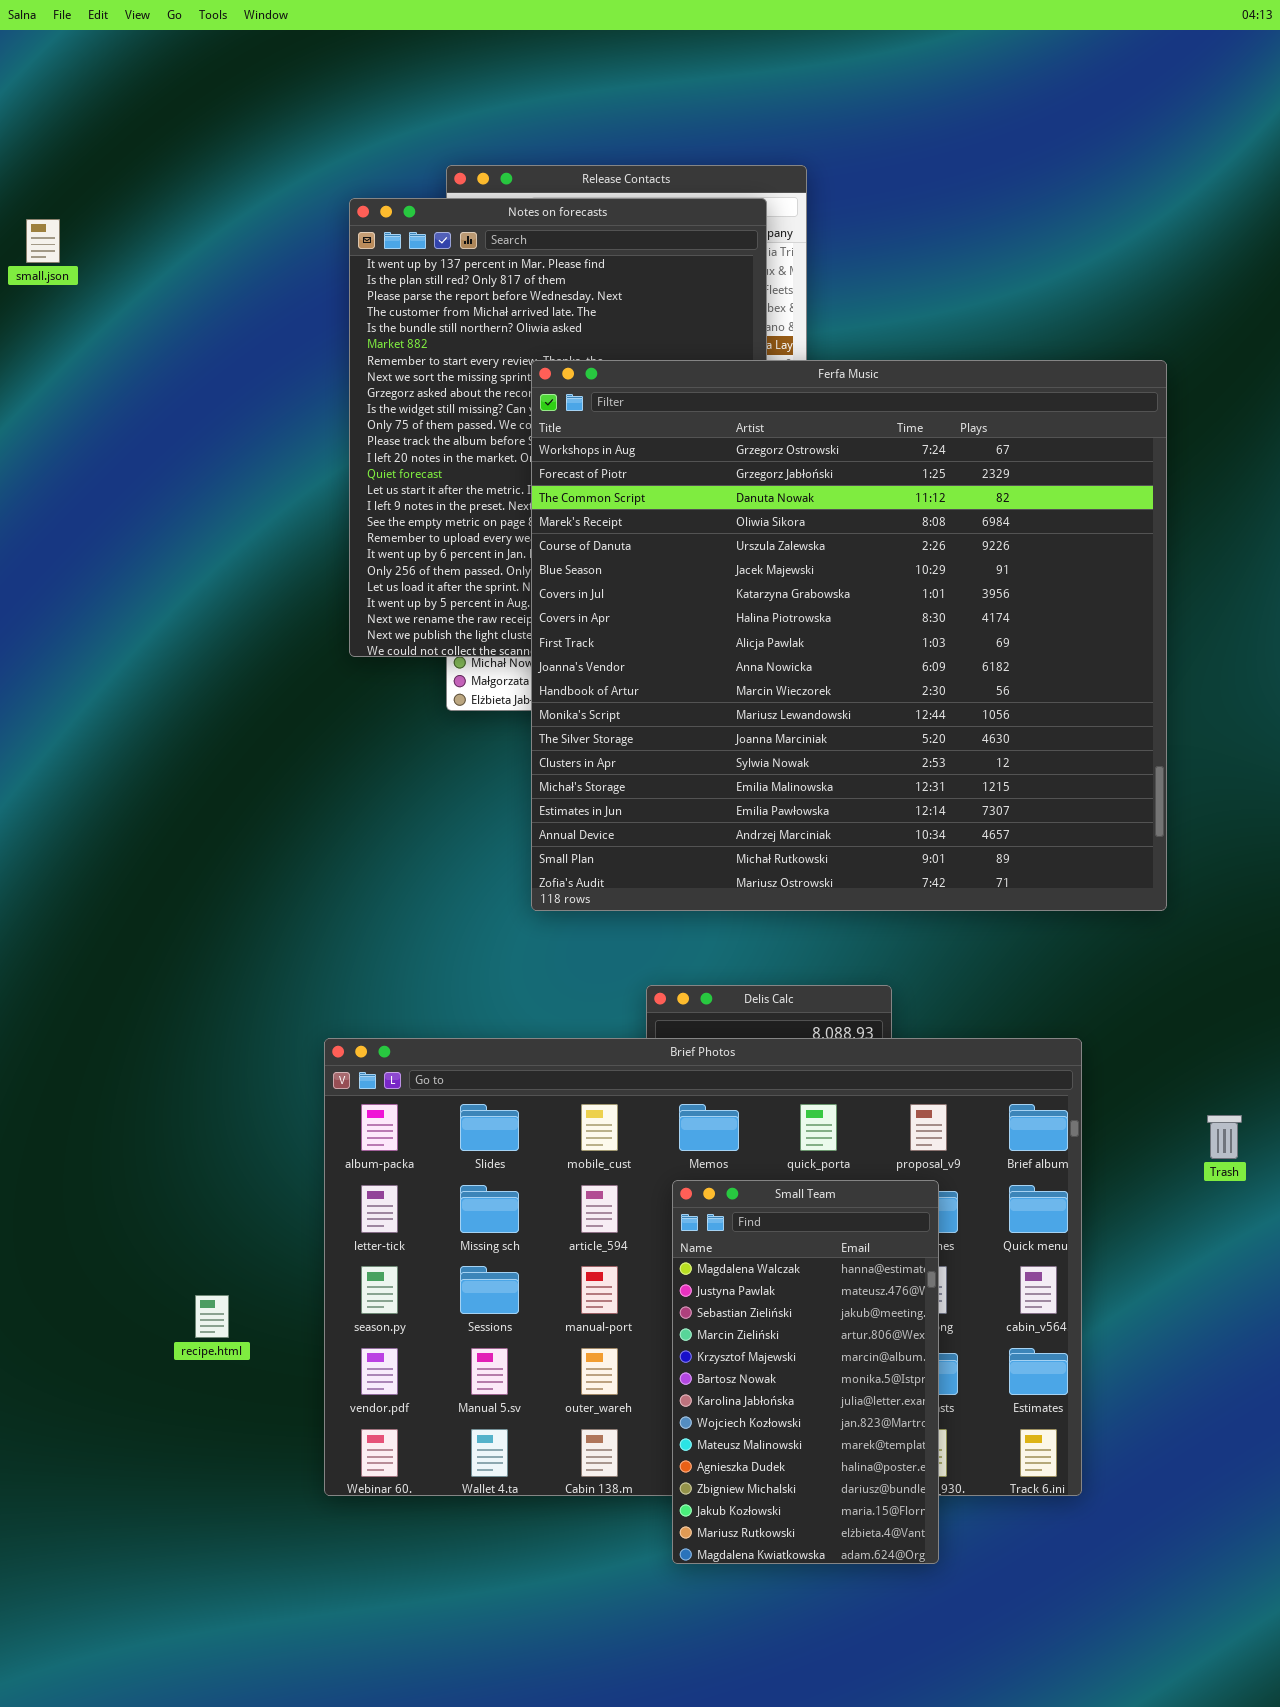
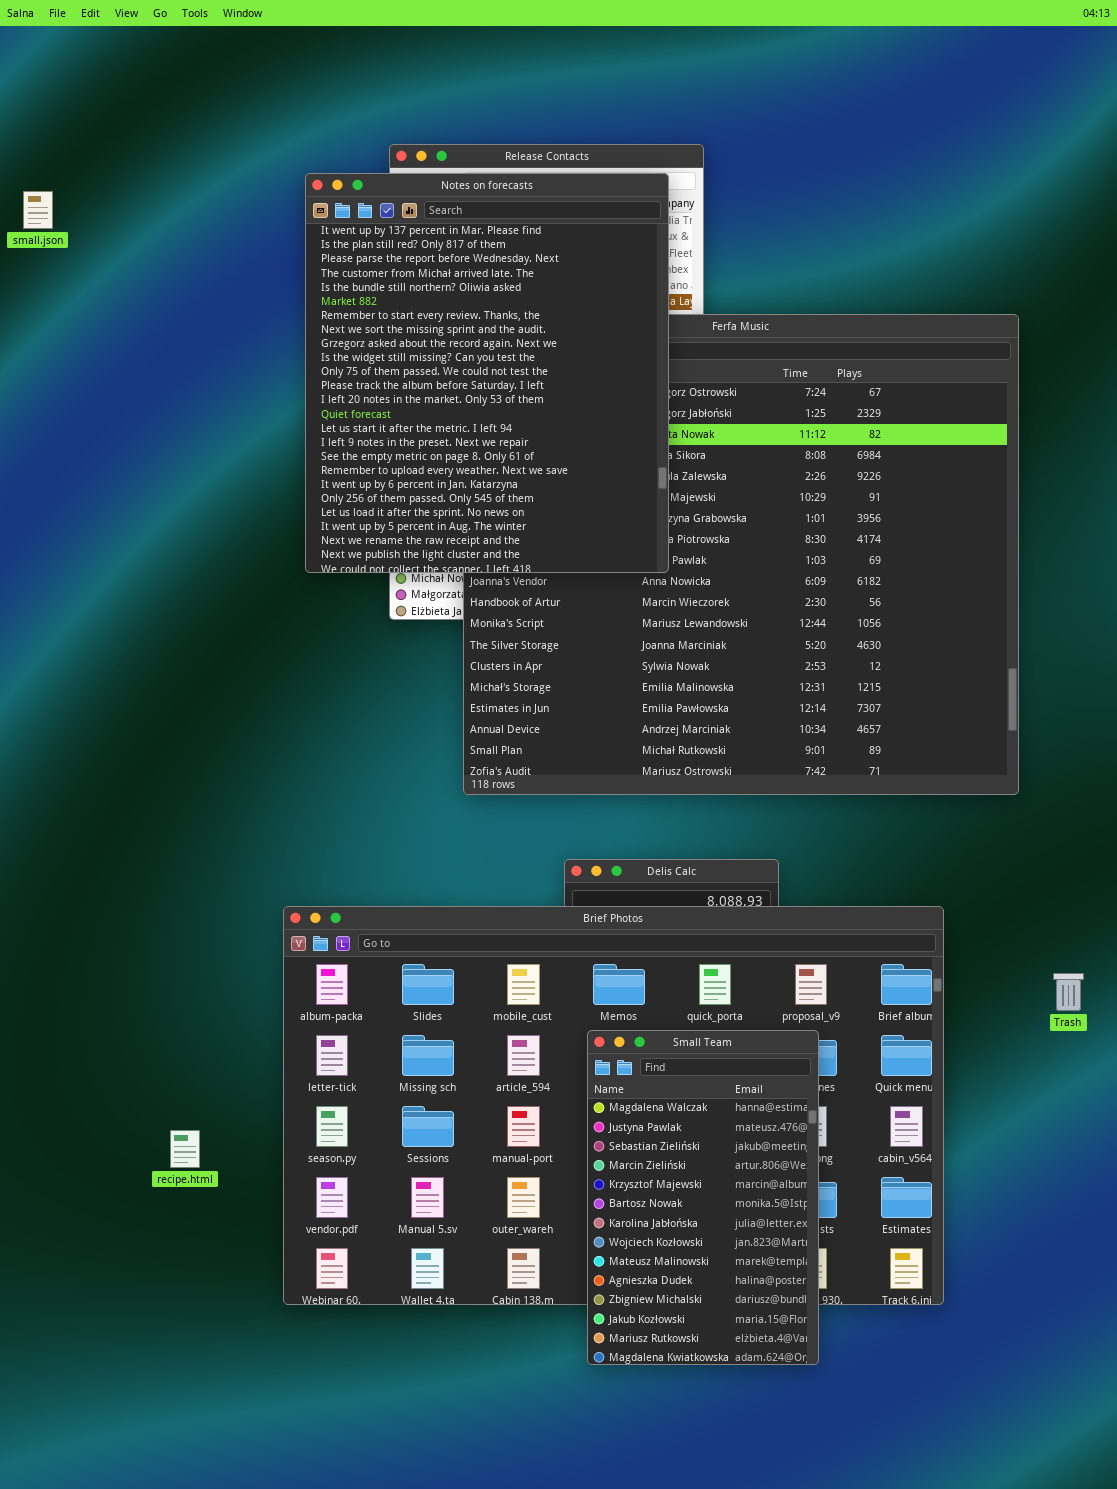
Notes on forecasts: [349,198,767,657] -> [305,173,669,573], raised

